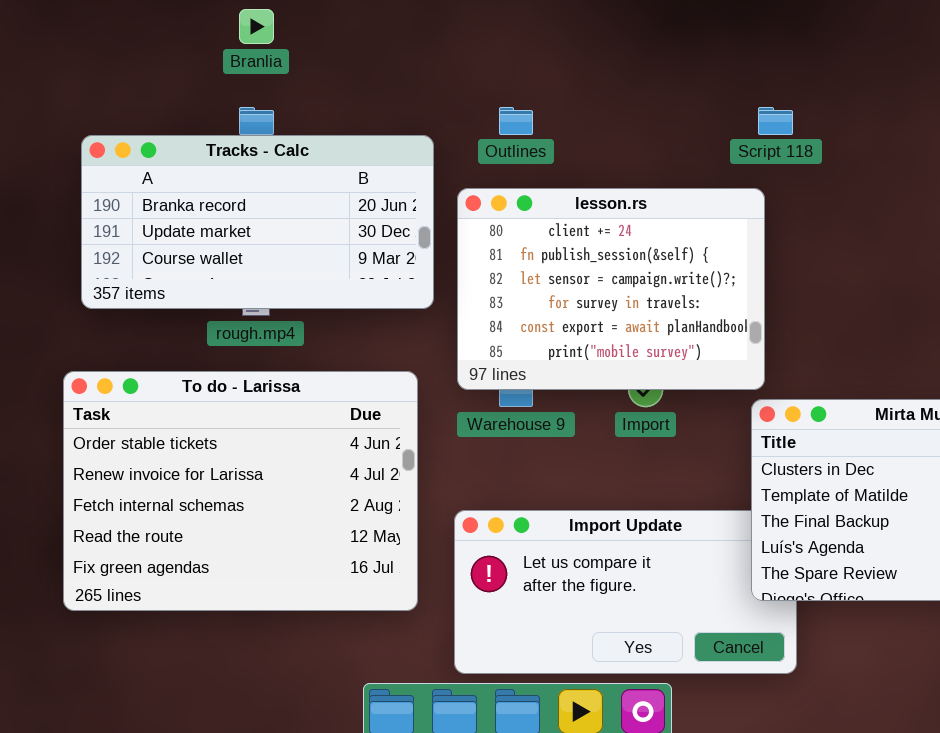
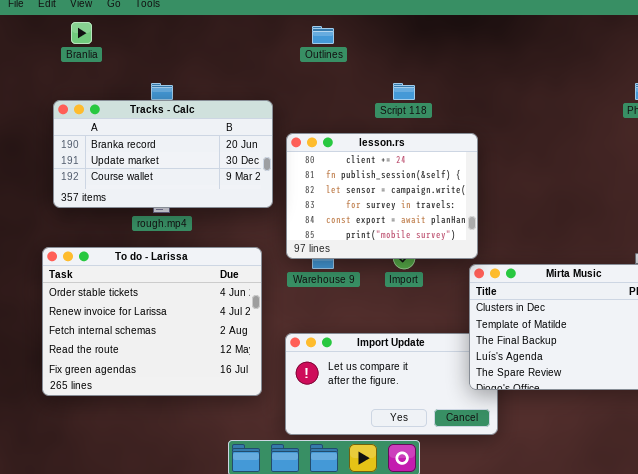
Branlia: [239,9,274,44] -> [71,22,92,44], moved
Outlines: [499,107,533,135] -> [312,26,334,44], moved
Script 118: [758,107,793,135] -> [393,83,415,100], moved

